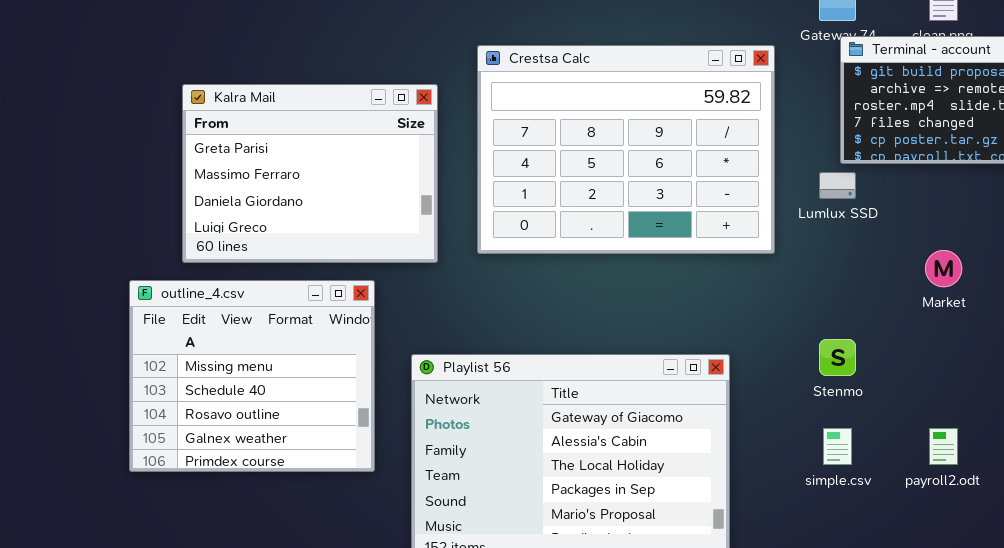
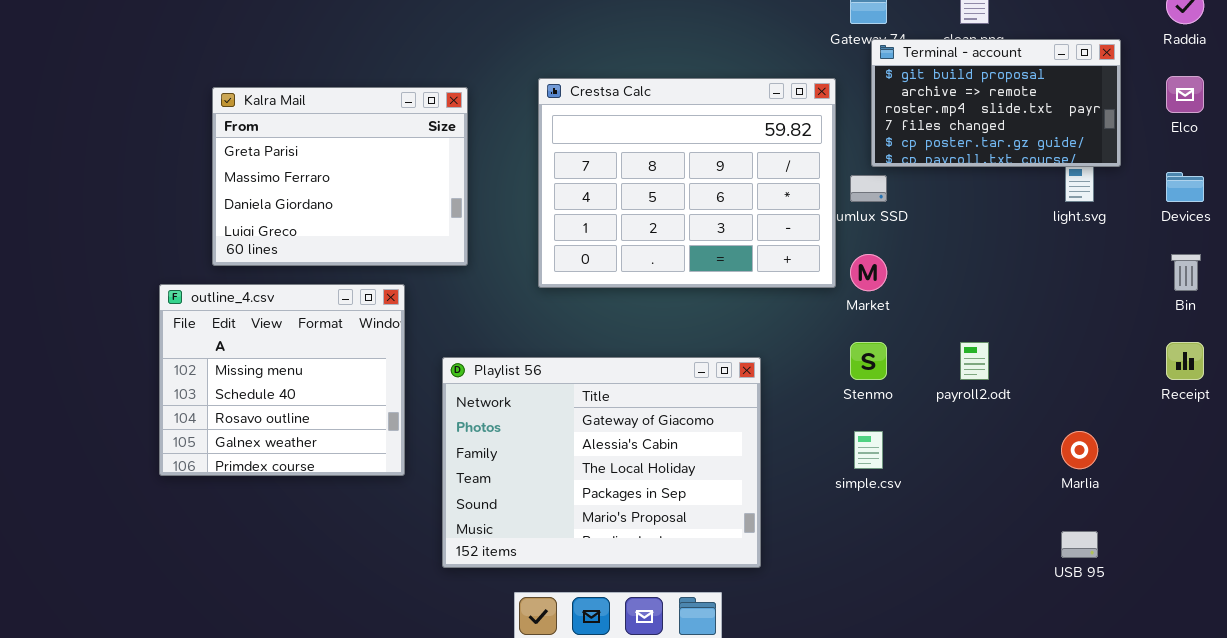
Crestsa Calc: [477,45,775,254] -> [538,78,836,288], moved
Market: [925,250,962,287] -> [850,254,887,291], moved
payroll2.odt: [929,428,958,465] -> [960,342,989,380], moved

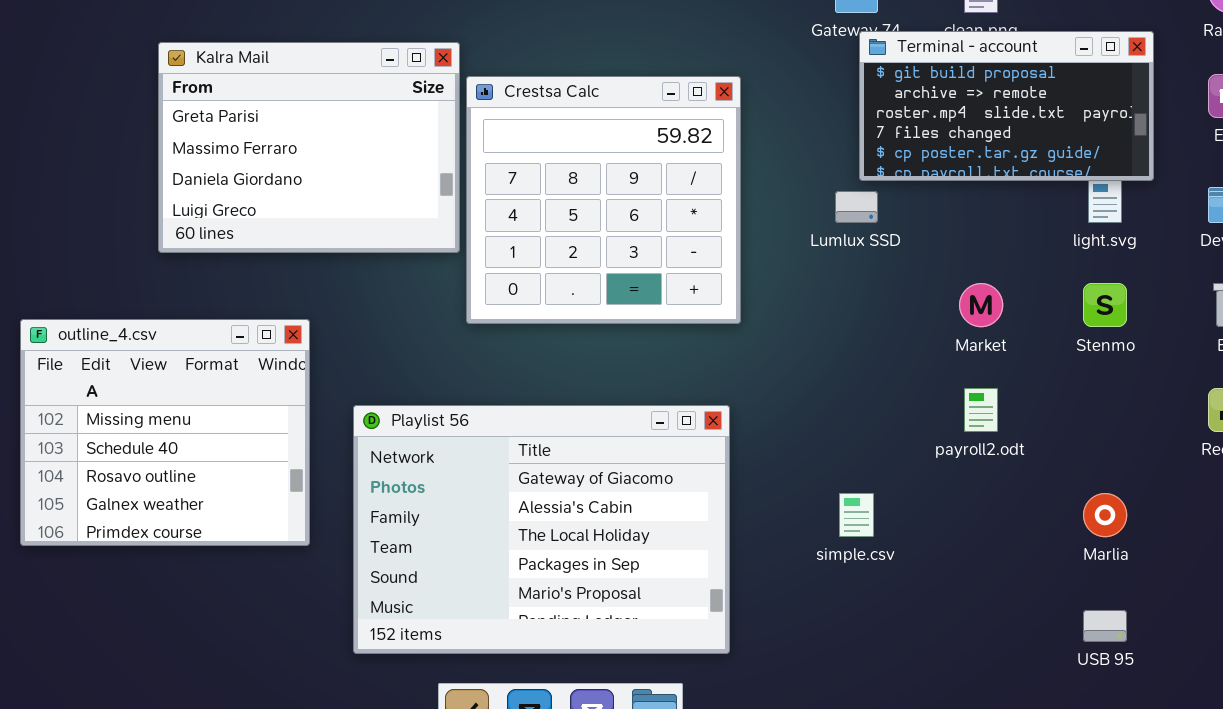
Crestsa Calc: [538,78,836,288] -> [466,76,741,324], resized
Kalra Mail: [212,87,468,266] -> [158,42,460,253], moved
Market: [850,254,887,291] -> [959,283,1003,327], moved
Stenmo: [850,342,887,380] -> [1083,283,1127,327], moved

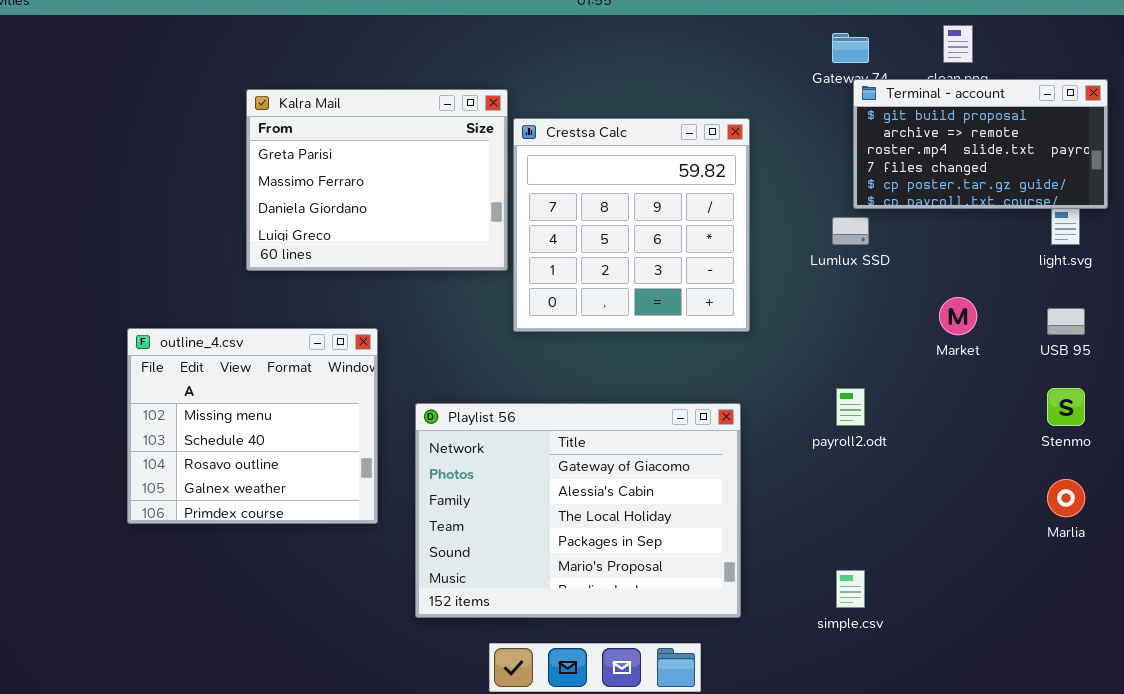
Stenmo: [1083,283,1127,327] -> [1047,388,1085,426], moved
payroll2.odt: [964,388,998,432] -> [836,388,865,426], moved
simple.csv: [839,493,874,537] -> [836,570,865,608], moved
USB 95: [1083,610,1127,642] -> [1047,308,1085,335], moved

